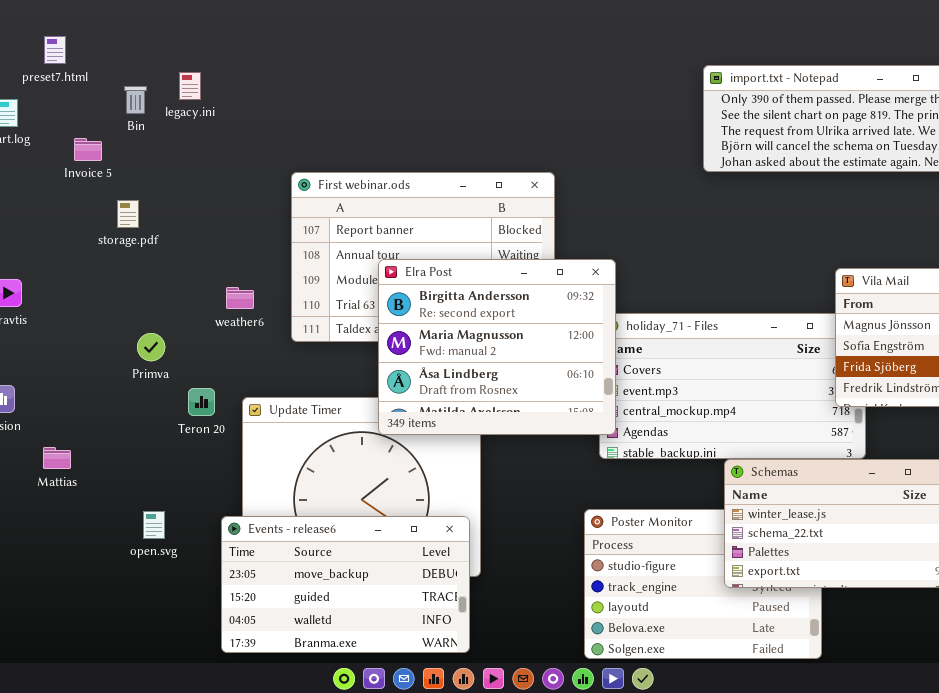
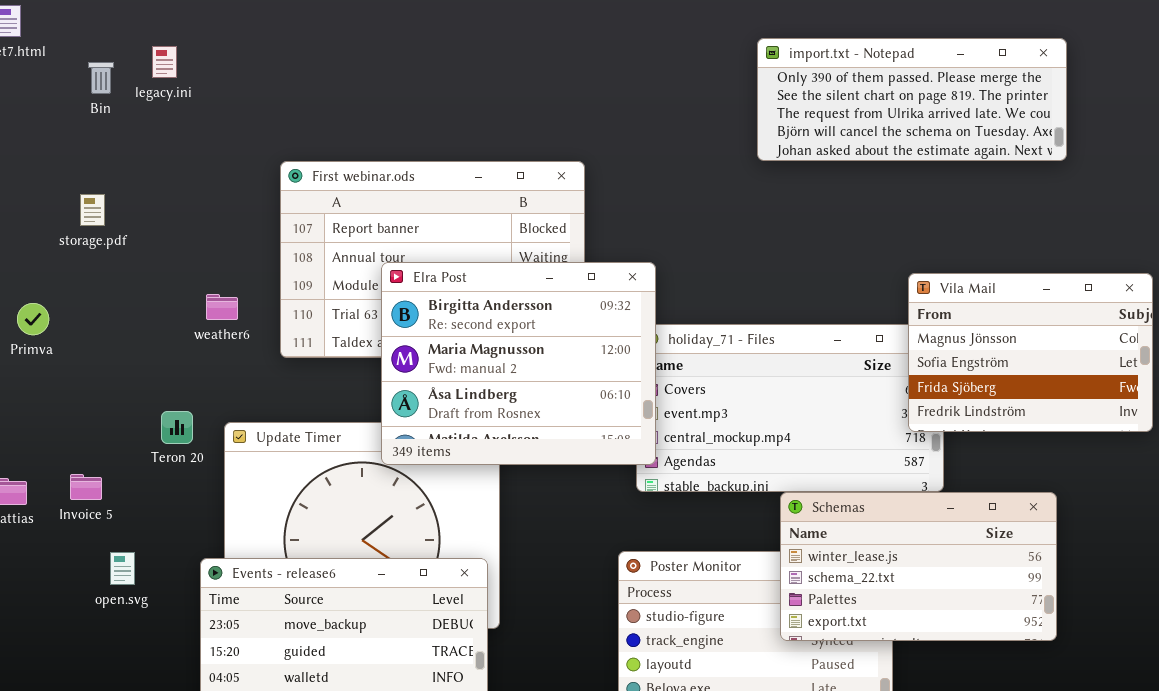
Invoice 5: [74,138,102,161] -> [70,474,102,500], moved
Primva: [137,333,165,361] -> [17,303,49,335], moved

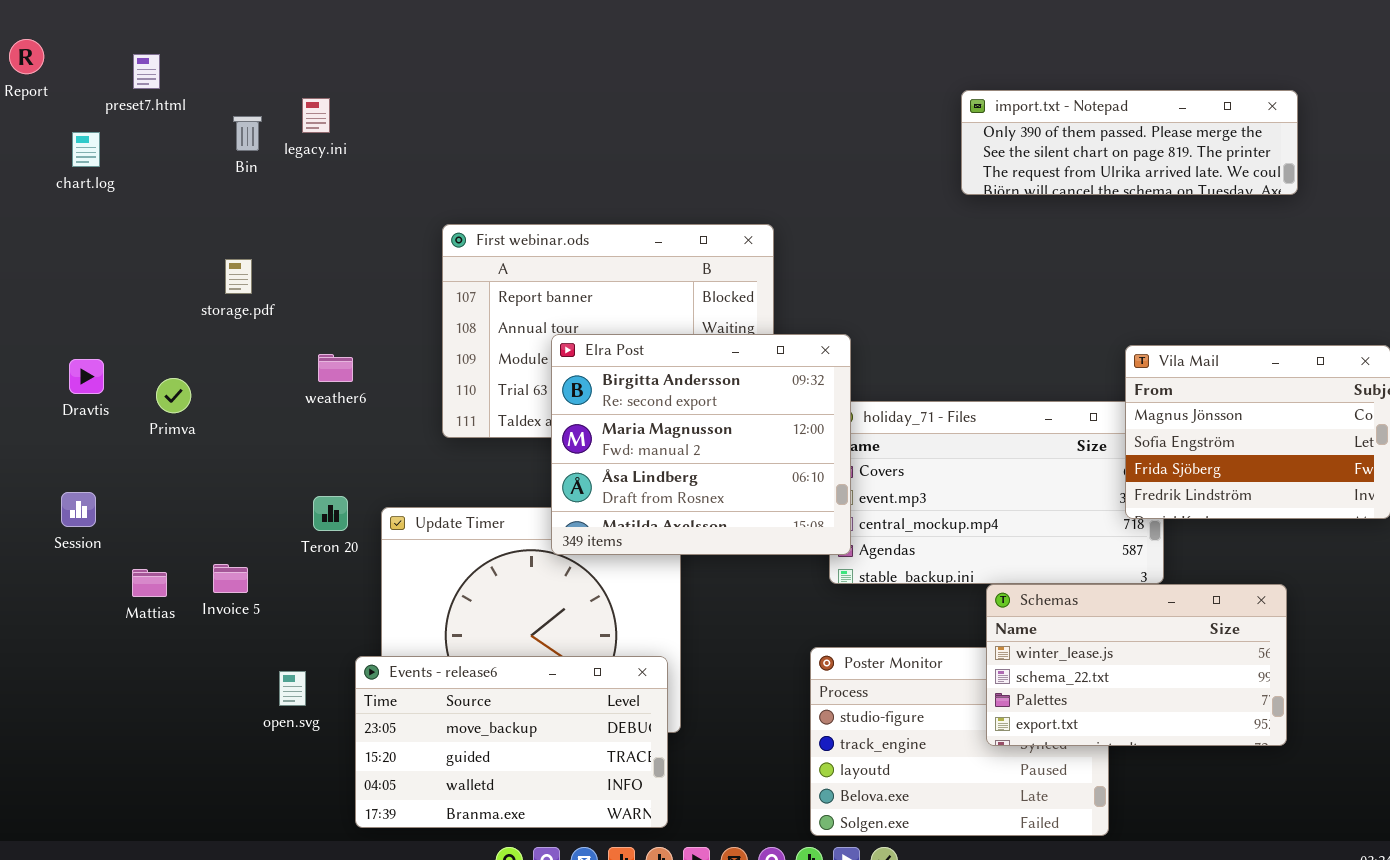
import.txt - Notepad: [757,38,1067,161] -> [961,90,1298,195], resized
weather6: [206,294,238,320] -> [318,354,353,382], moved
open.svg: [110,552,135,585] -> [279,671,306,706], moved

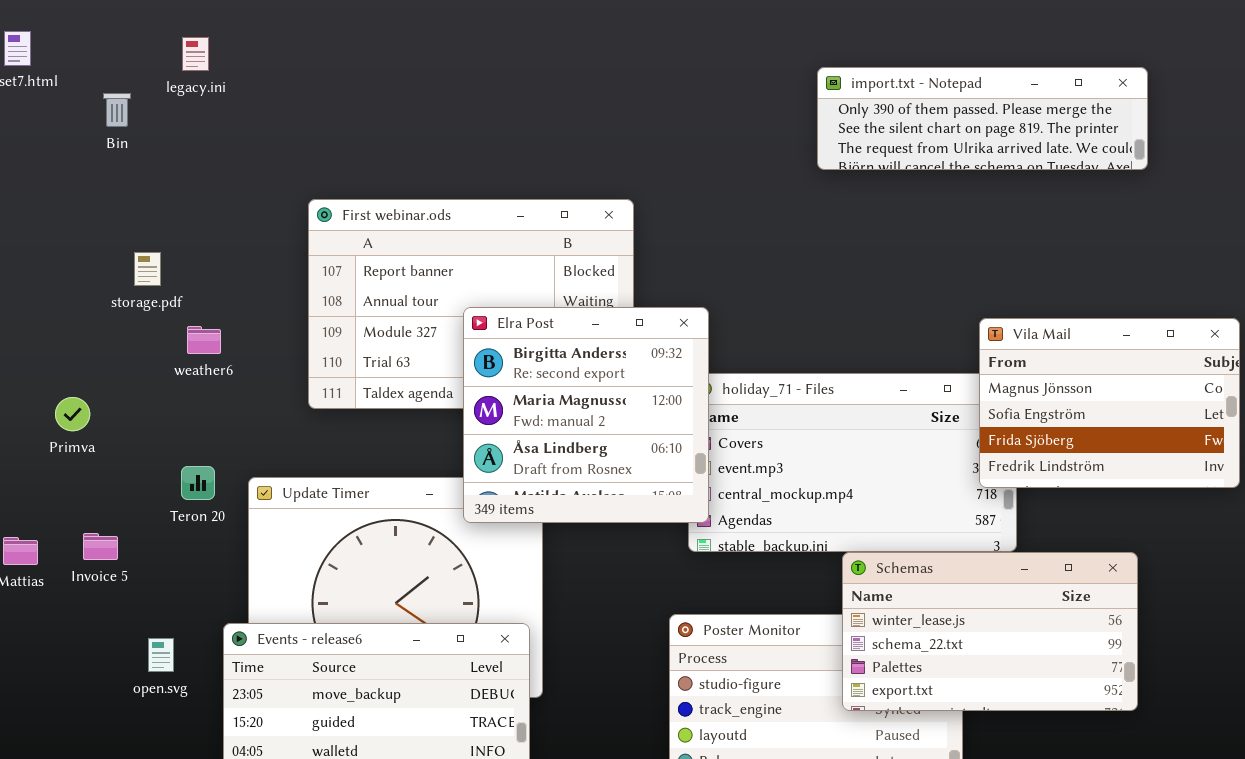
legacy.ini: [302,98,330,133] -> [182,37,209,71], moved
storage.pdf: [225,259,252,294] -> [134,252,161,286], moved
Elra Post: [551,334,851,555] -> [463,307,709,523], resized
Primva: [156,378,191,413] -> [55,397,90,431], moved

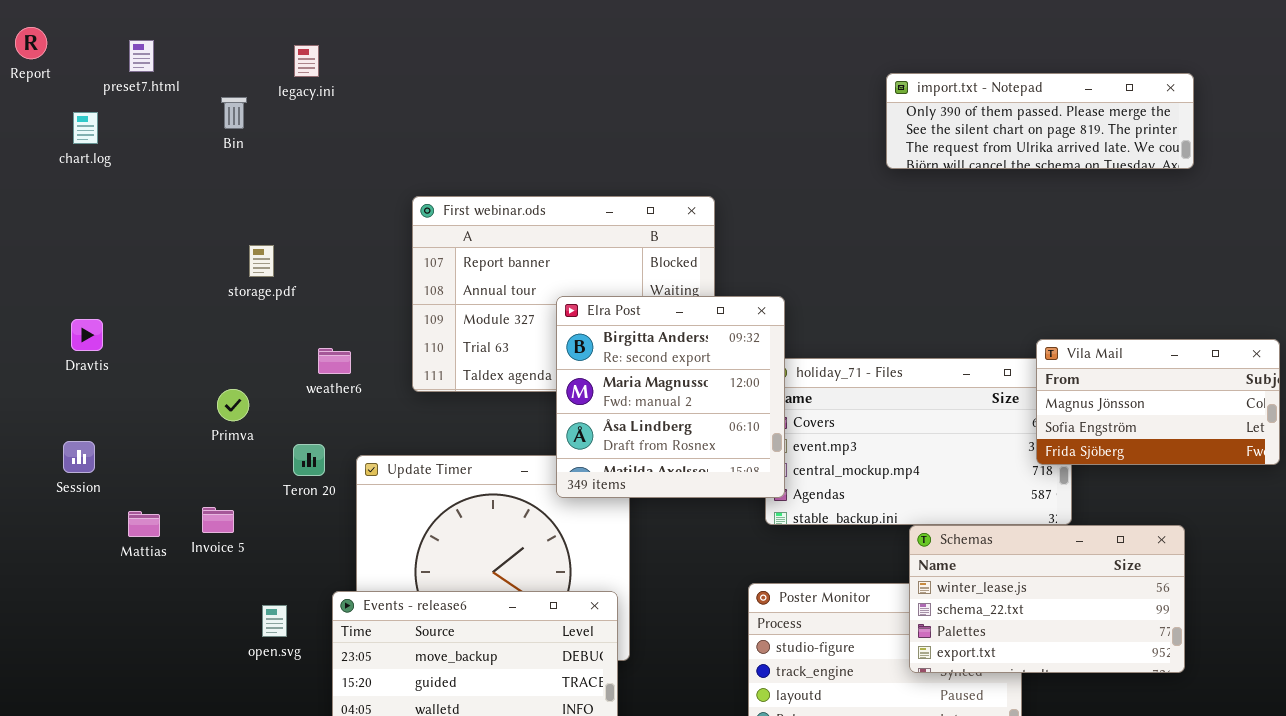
Vila Mail: [979,318,1240,488] -> [1036,339,1280,465], resized
weather6: [187,326,221,354] -> [318,348,351,374], moved
Primva: [55,397,90,431] -> [217,389,249,421], moved

